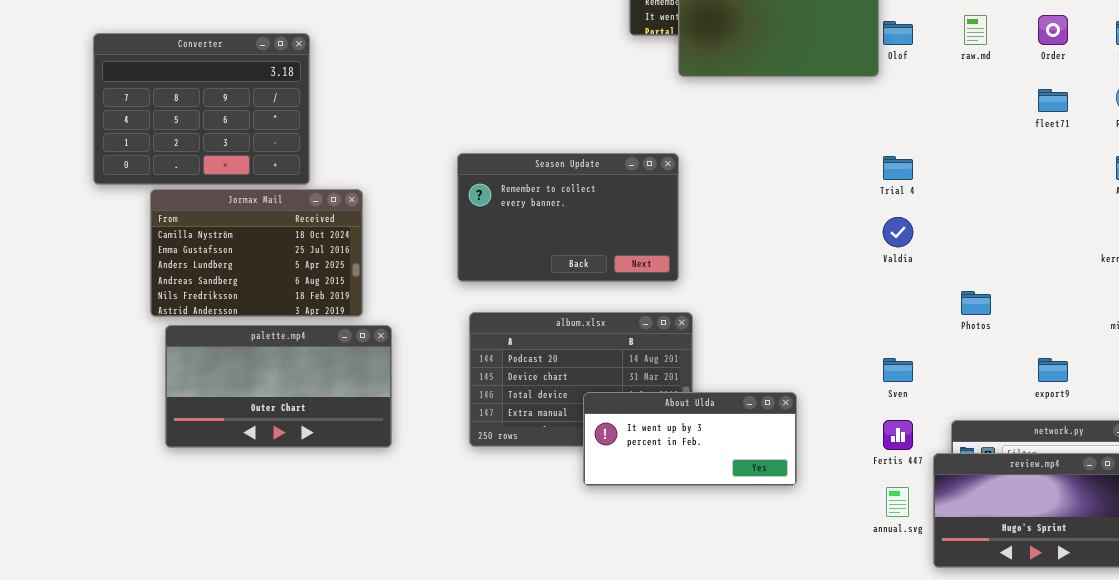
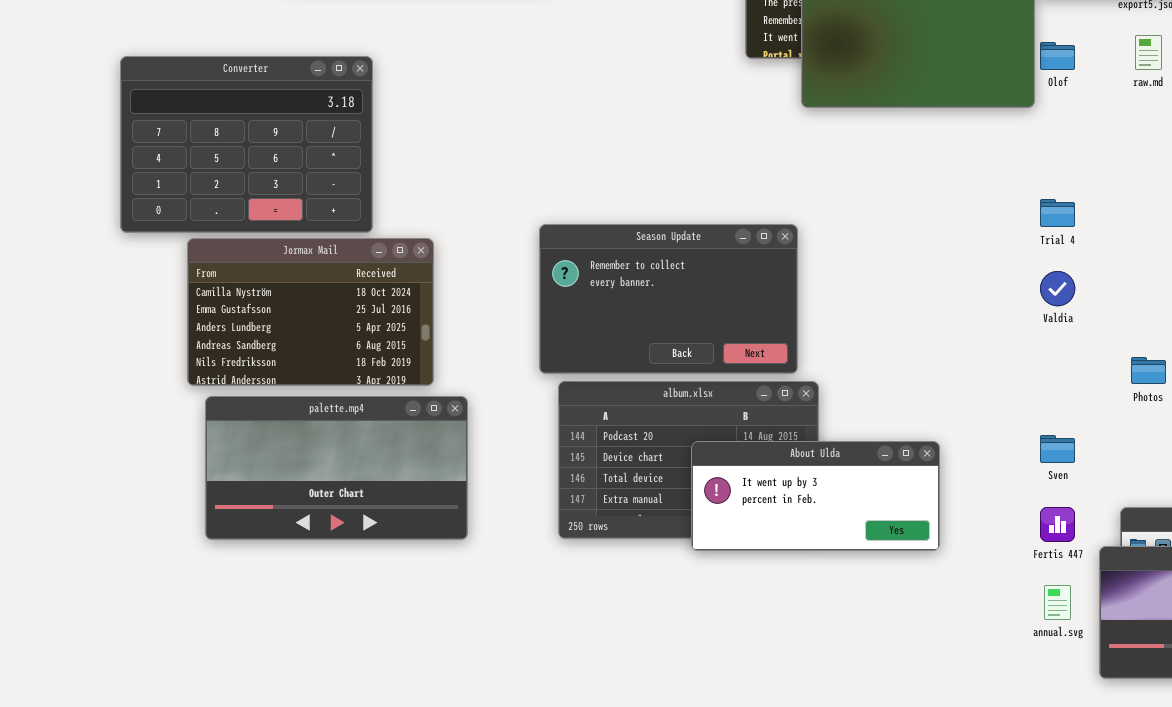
Season Update: [457,153,679,282] -> [539,224,798,374], moved
About Ulda: [583,392,797,486] -> [691,441,940,551], moved

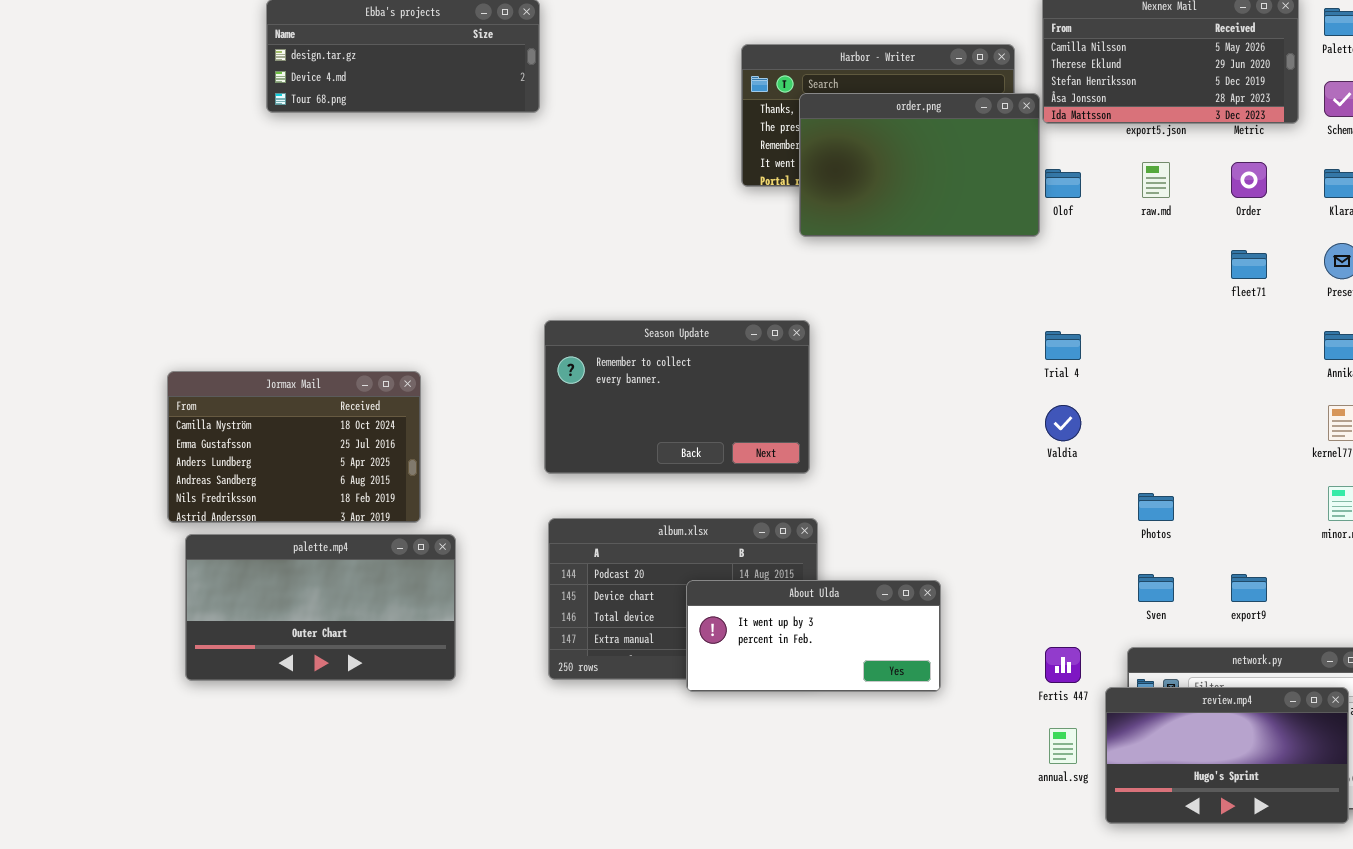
Converter: [120,56,373,233] -> none, closed
Season Update: [539,224,798,374] -> [544,320,810,474], moved
Sven: [1040,435,1075,463] -> [1138,574,1174,602], moved

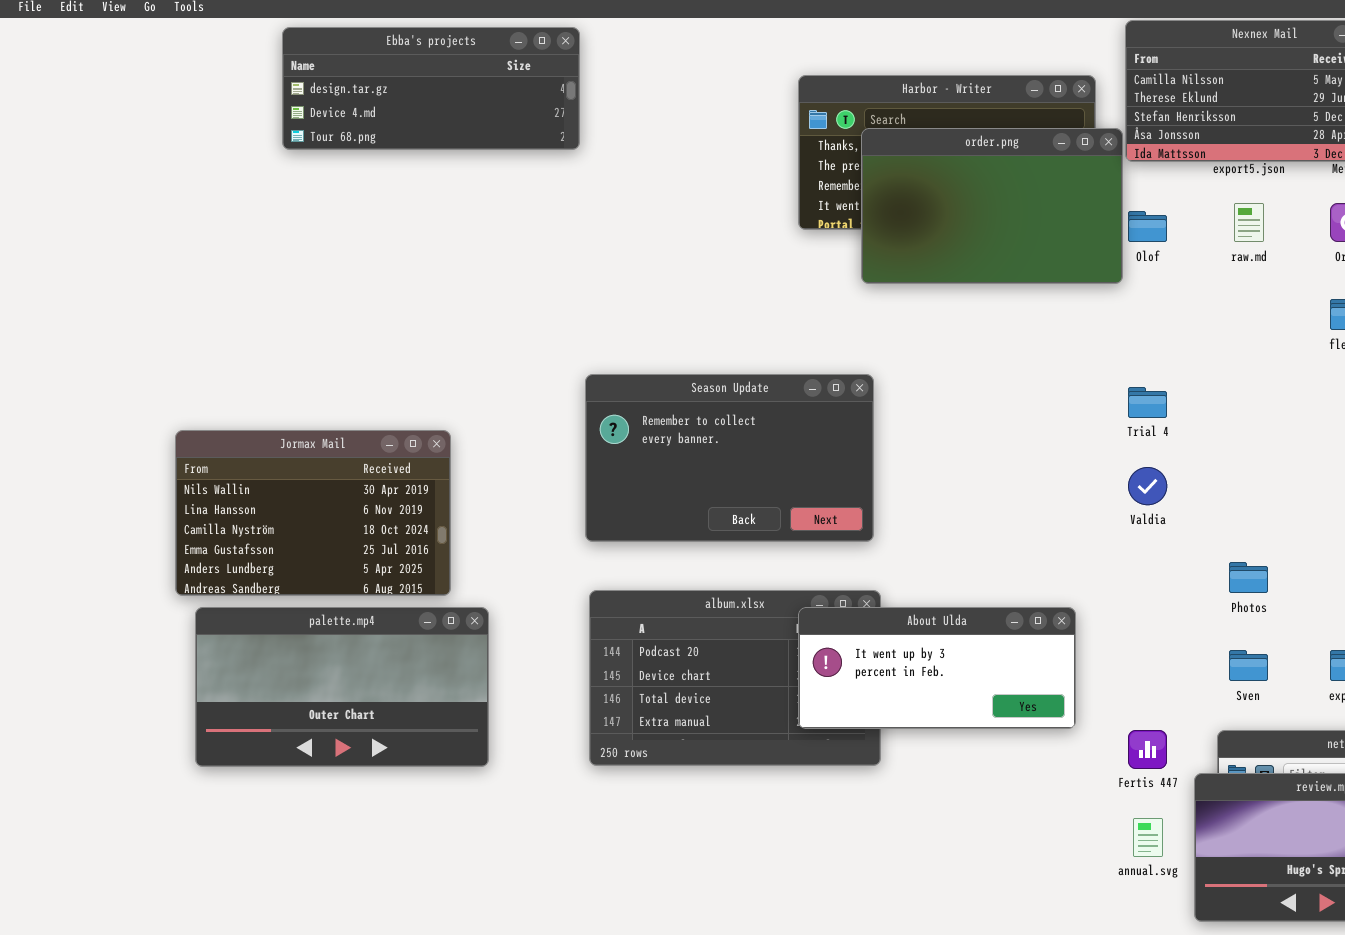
Jormax Mail: [167,371,421,523] -> [175,430,451,596], scrolled up 2 rows
About Ulda: [686,580,941,692] -> [798,607,1076,729], moved

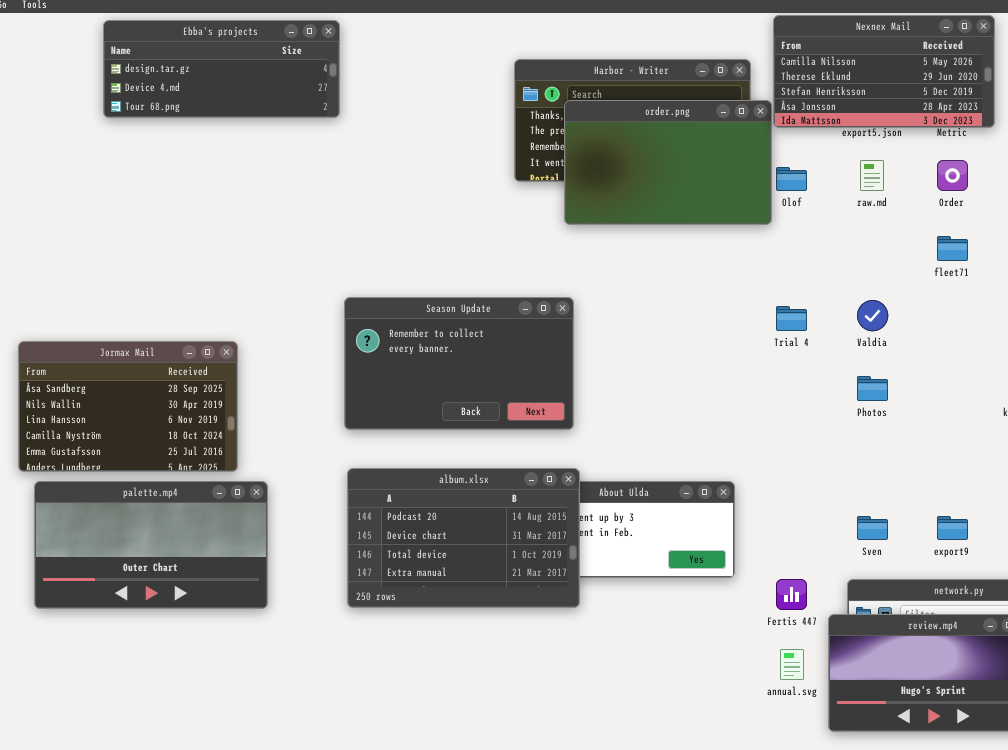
Jormax Mail: [175,430,451,596] -> [18,341,238,472], scrolled up 1 row
Valdia: [1128,467,1167,505] -> [857,300,888,331], moved
Photos: [1229,562,1268,593] -> [857,376,888,401], moved
album.xlsx: [589,590,881,766] -> [347,468,580,608], raised

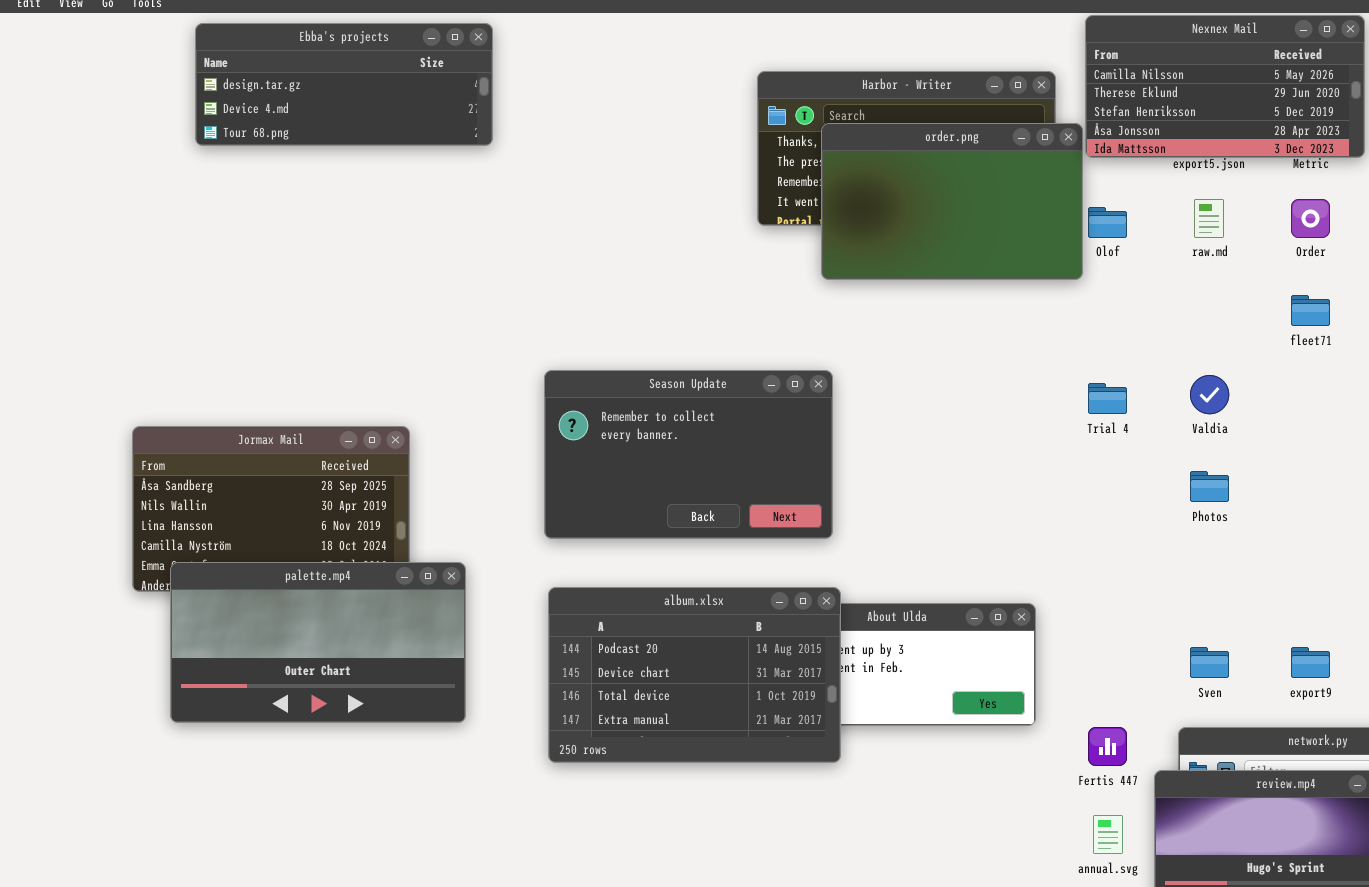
Ebba's projects: [103,20,340,118] -> [195,23,493,146], moved
palette.mp4: [34,481,268,609] -> [170,562,466,723], moved

